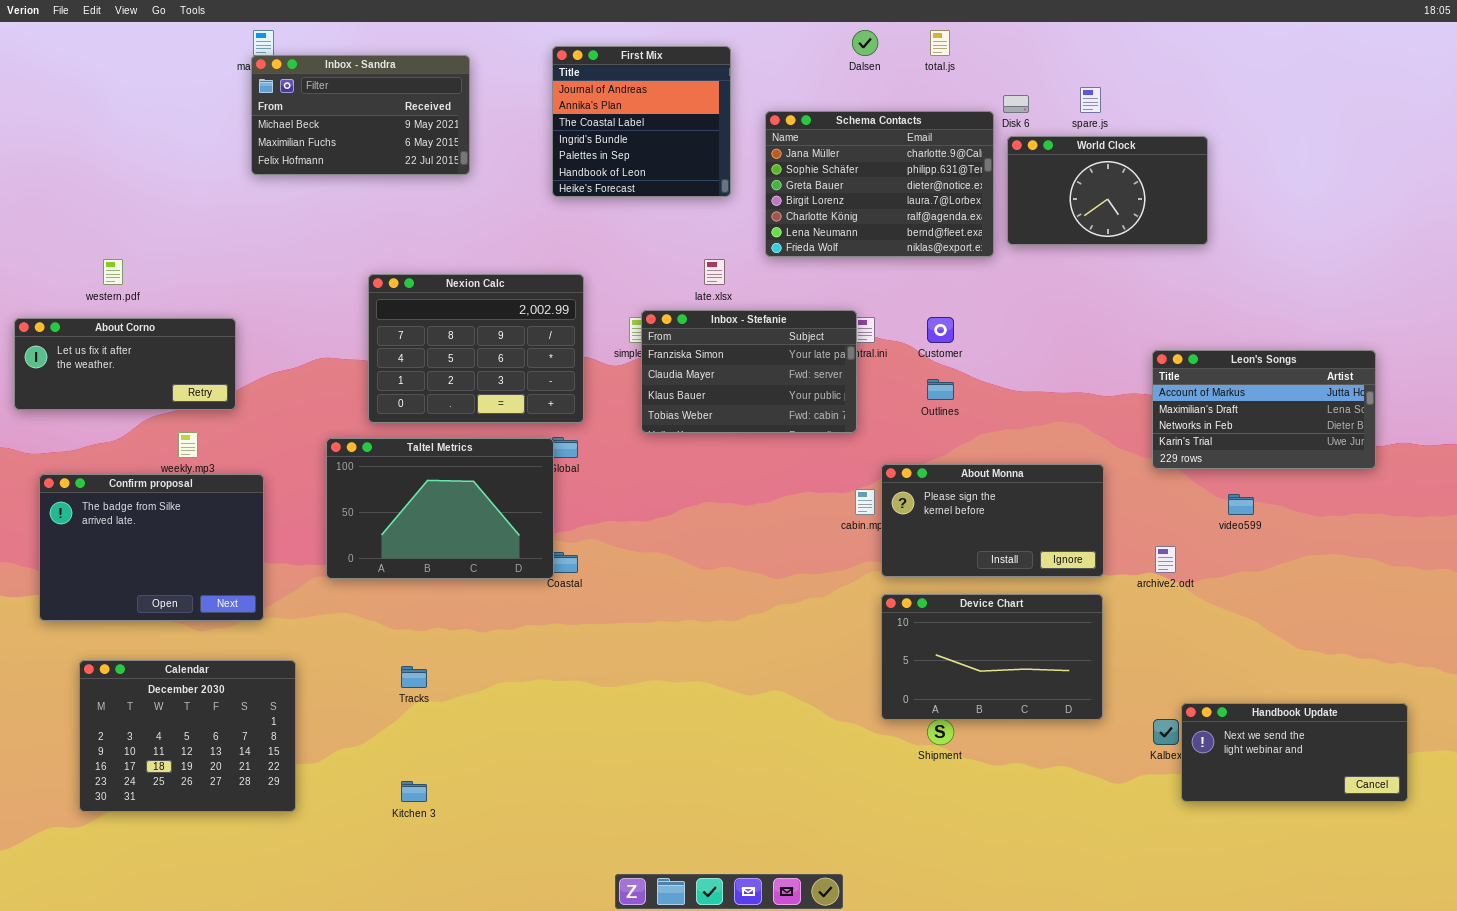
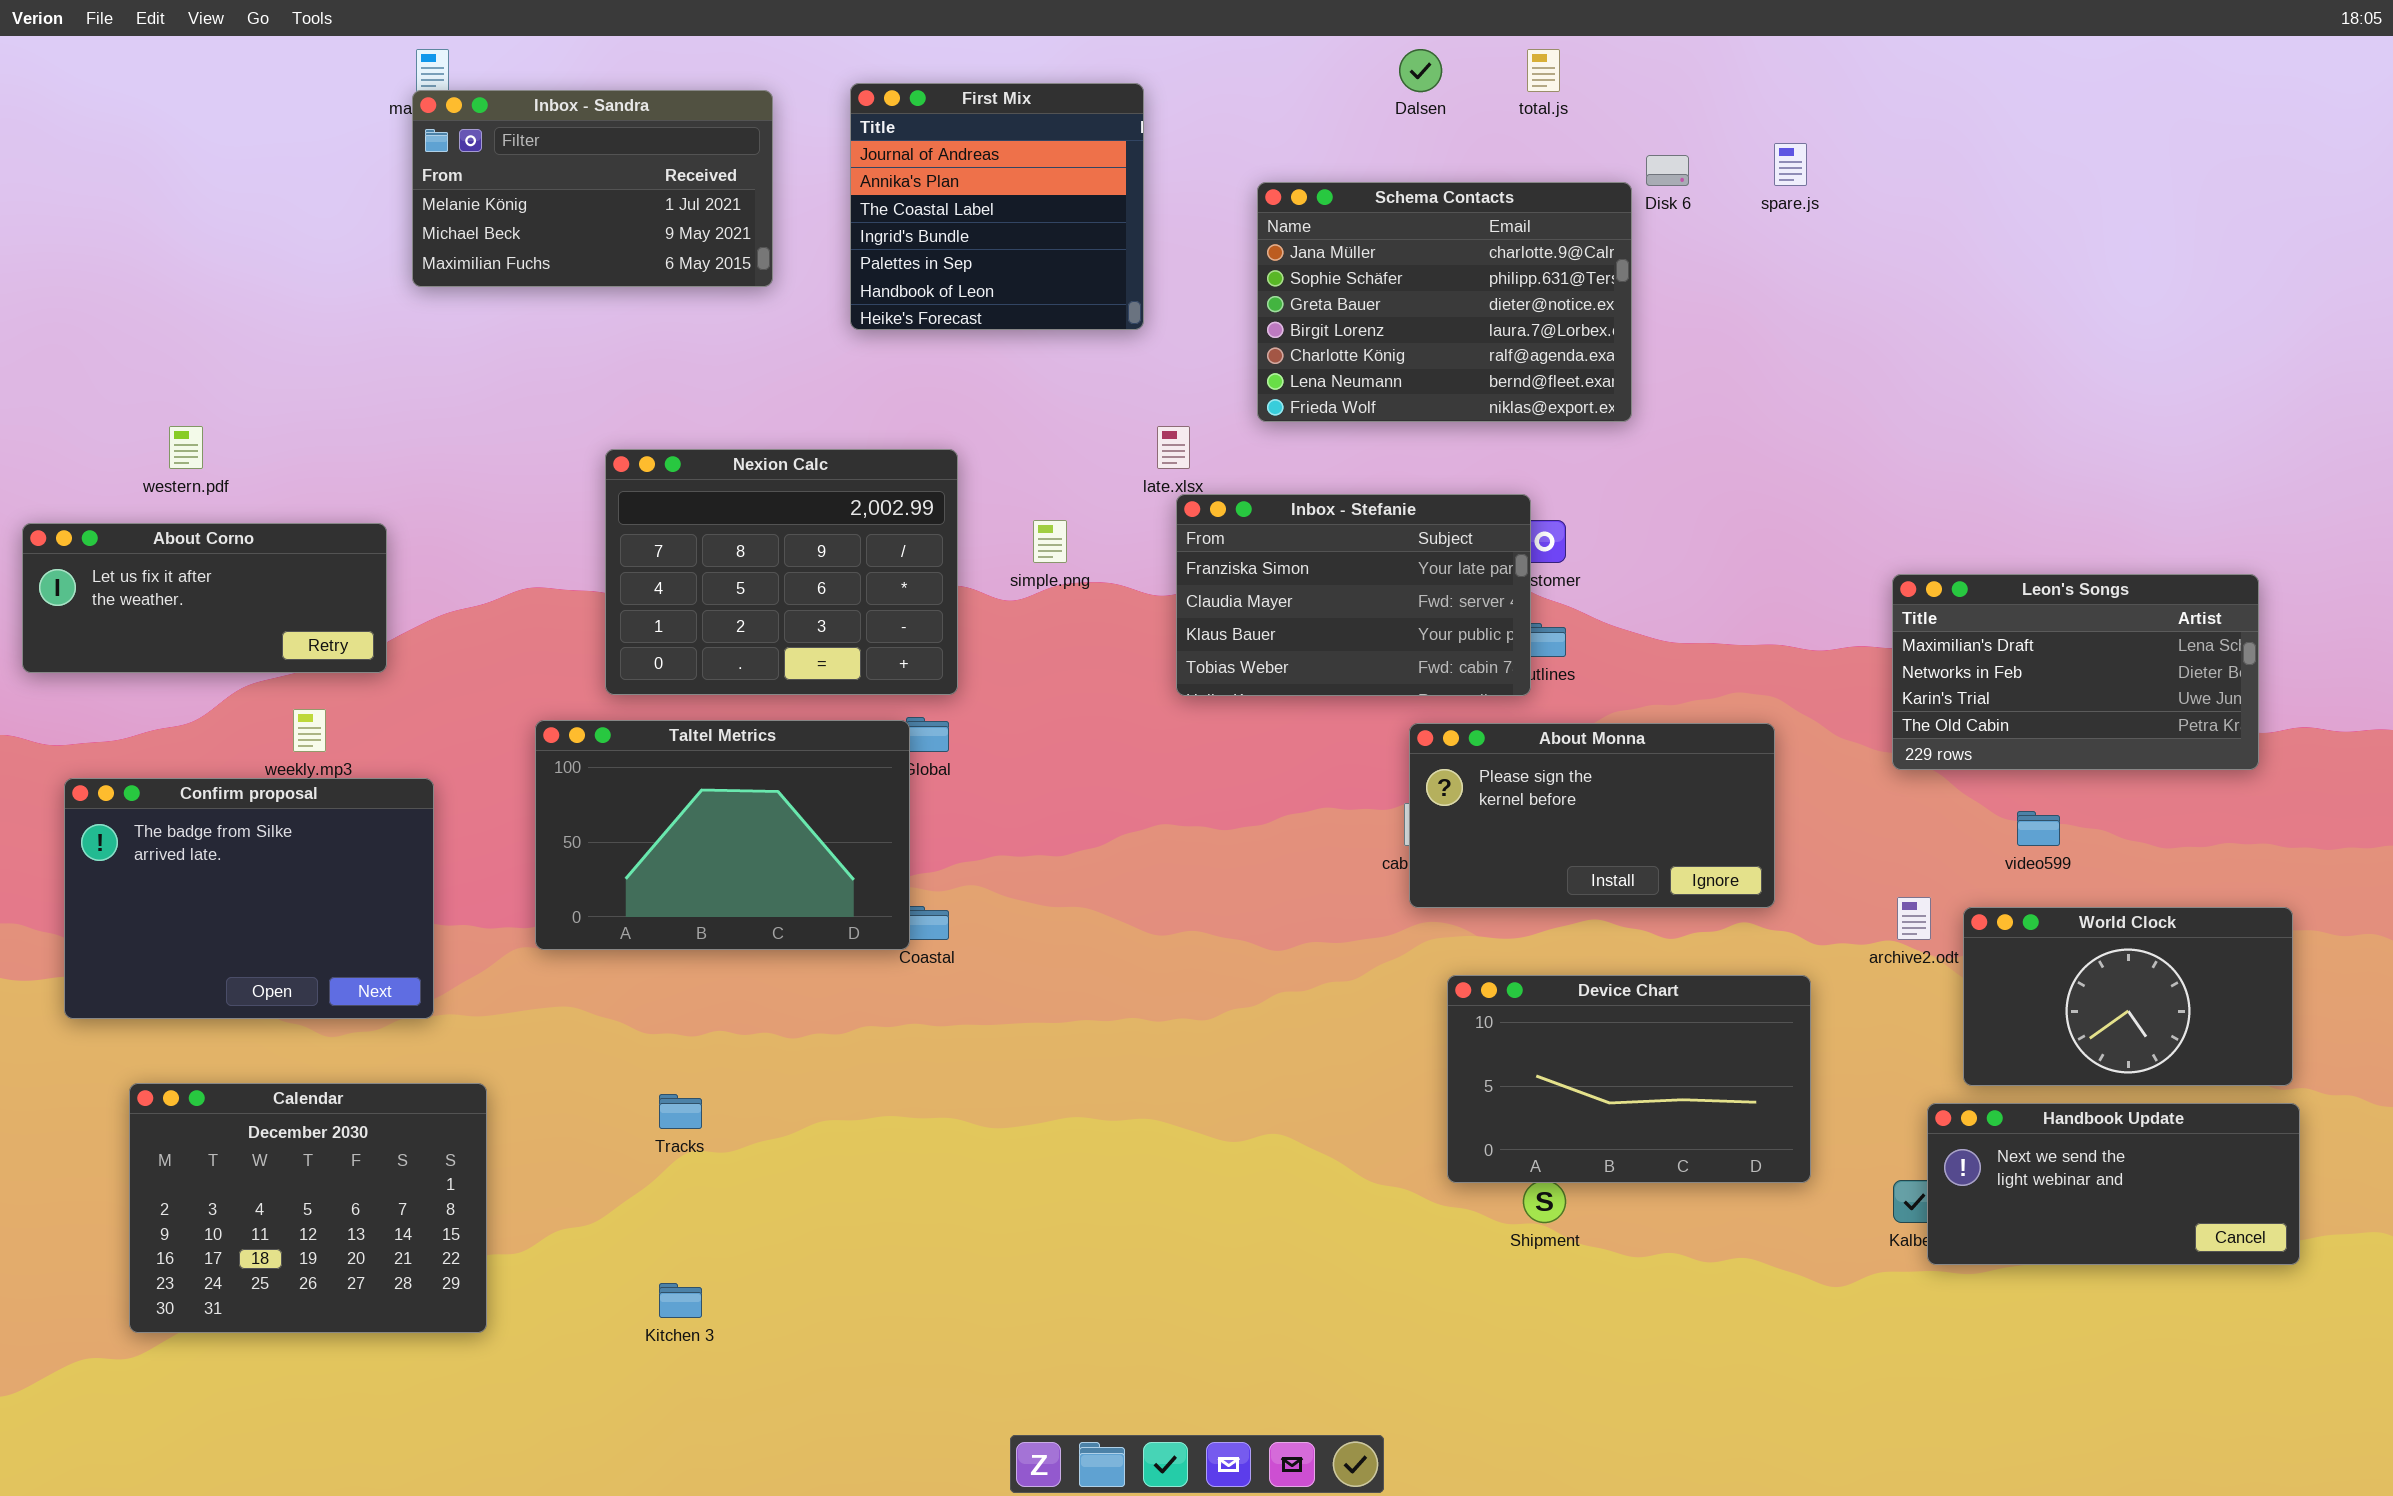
First Mix: [552,46,731,197] -> [850,83,1144,330], moved
Inbox - Sandra: [251,55,470,175] -> [412,90,773,287], scrolled up 1 row
World Clock: [1007,136,1208,245] -> [1963,907,2293,1086], moved
Inbox - Stefanie: [641,310,857,433] -> [1176,494,1531,696], moved
Leon's Songs: [1152,350,1376,469] -> [1892,574,2259,770], scrolled down 1 row
About Monna: [881,464,1104,577] -> [1409,723,1775,908], moved
Handbook Update: [1181,703,1408,802] -> [1927,1103,2300,1265], moved

